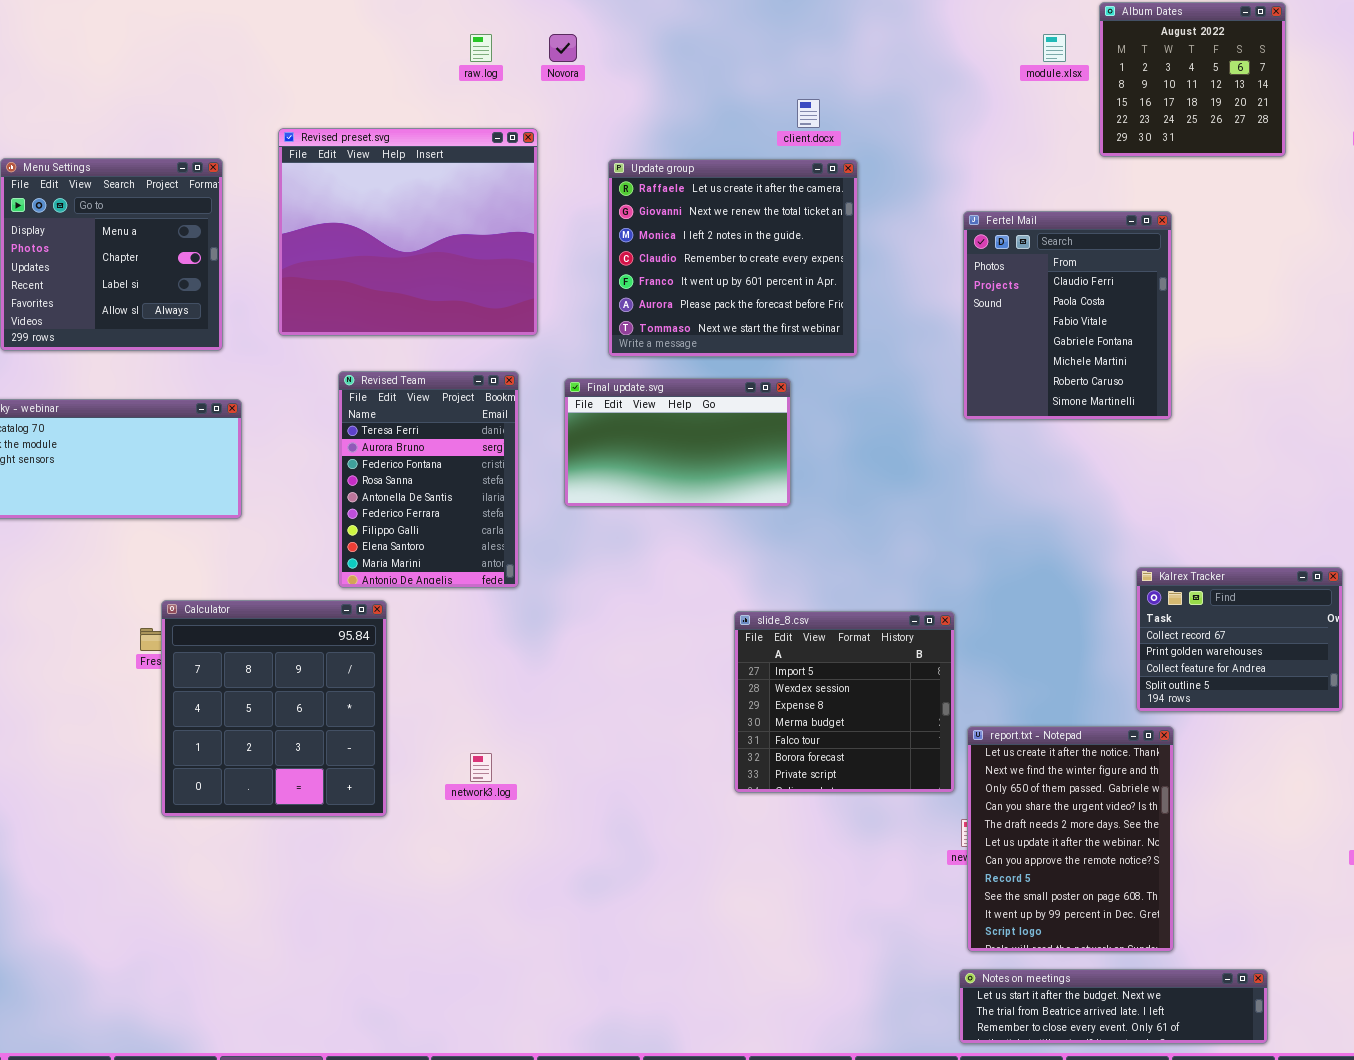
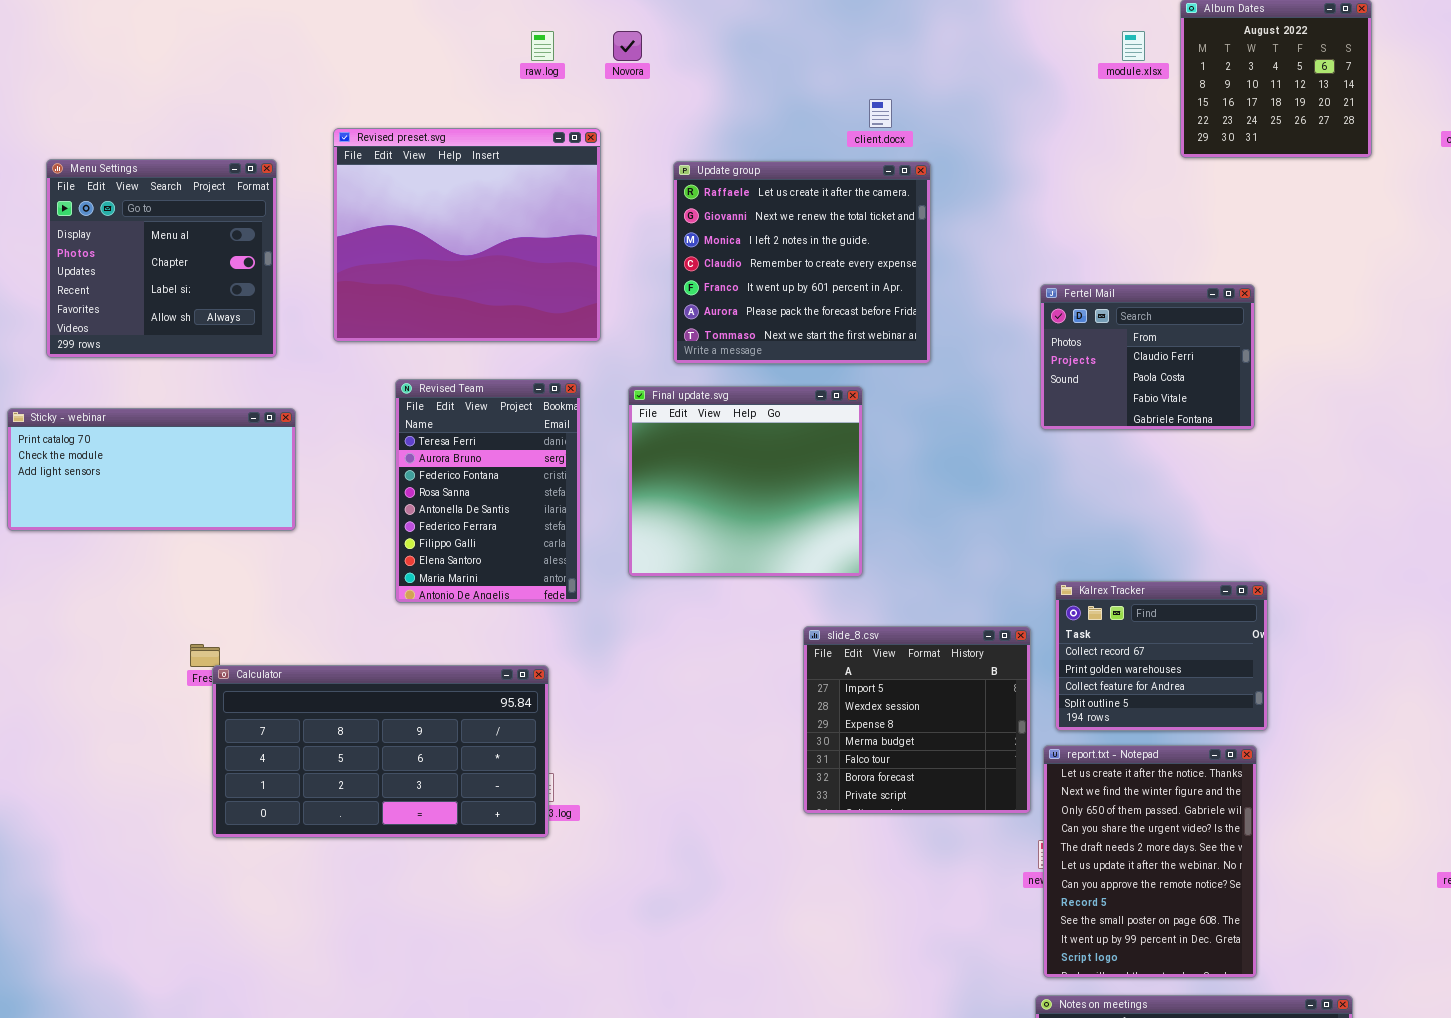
Fertel Mail: [963,211,1172,420] -> [1040,284,1255,430], resized
Final update.svg: [564,378,791,507] -> [628,386,863,577], resized
Kalrex Tracker: [1136,567,1343,712] -> [1055,581,1268,731], moved
Calculator: [161,600,387,817] -> [212,665,549,838], resized

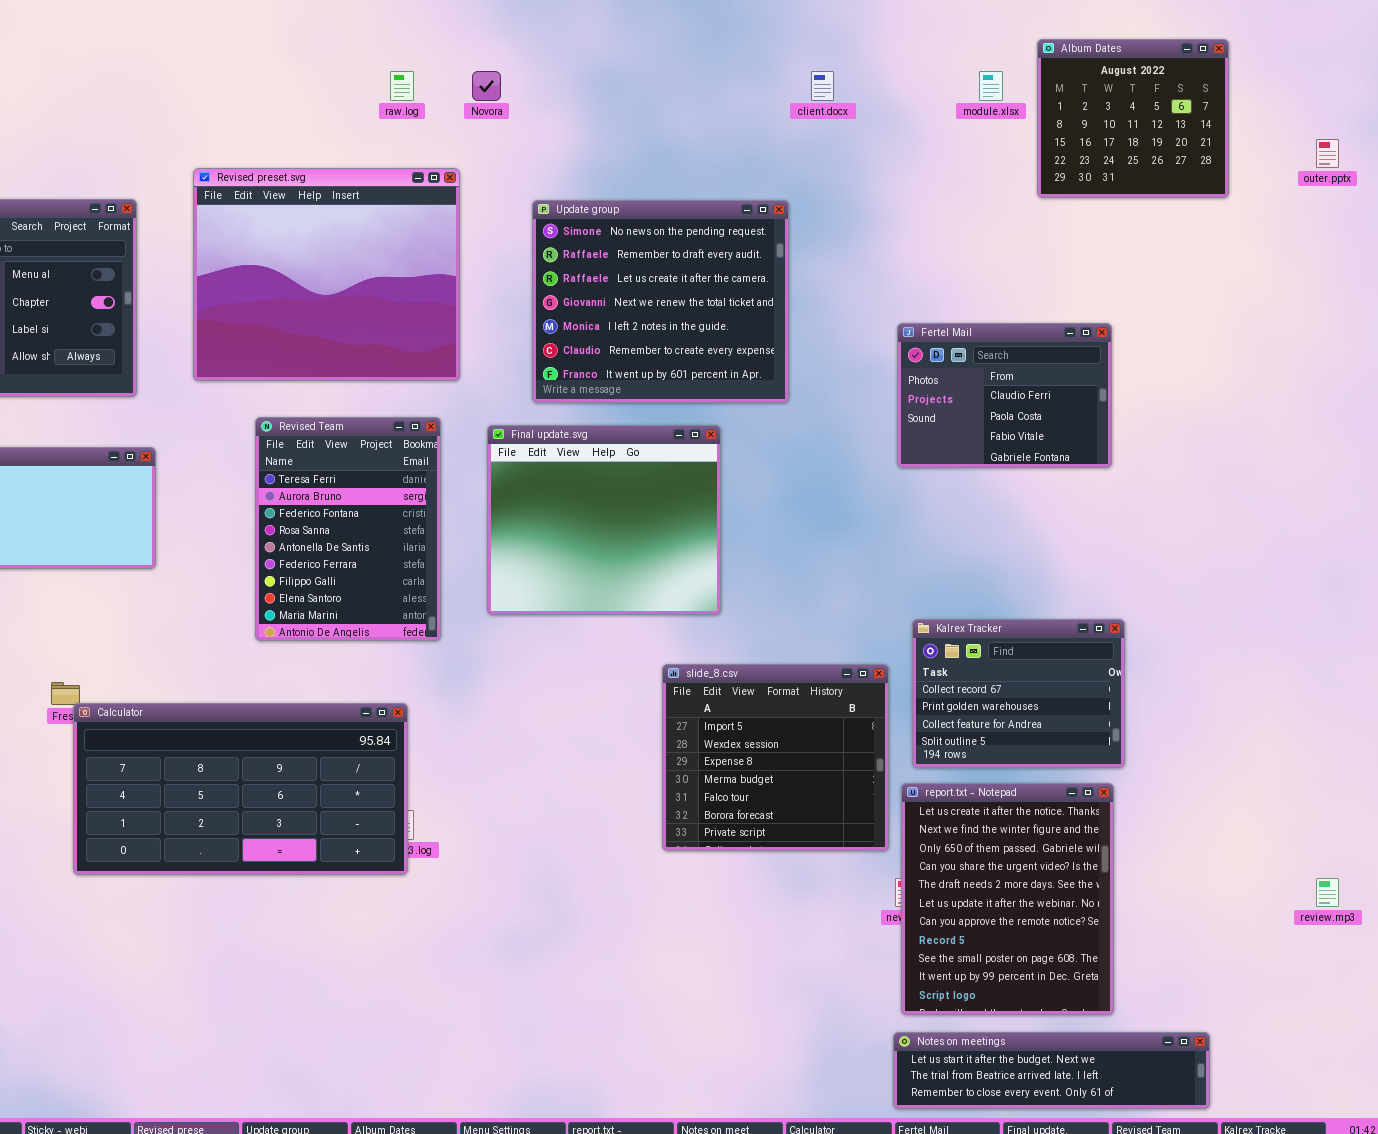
client.docx: [869,99,892,128] -> [811,71,834,101], moved
Update group: [673,161,931,364] -> [532,200,789,403], scrolled up 2 rows

